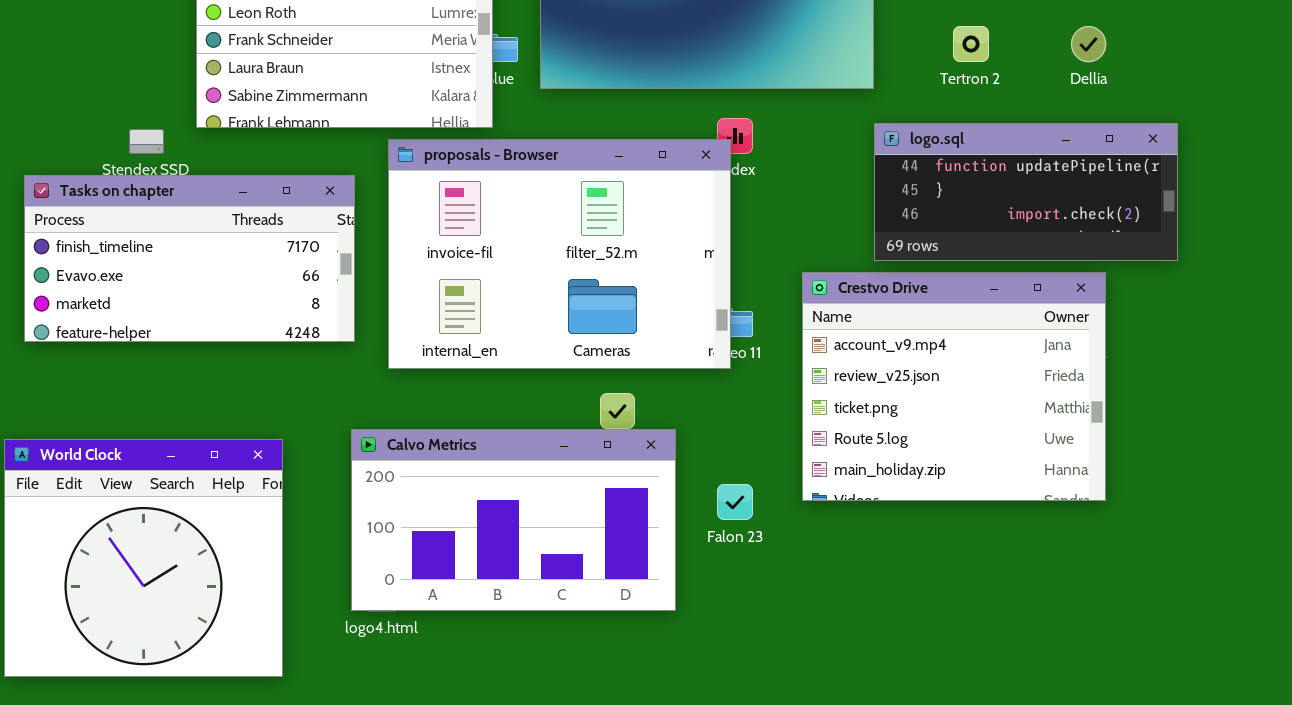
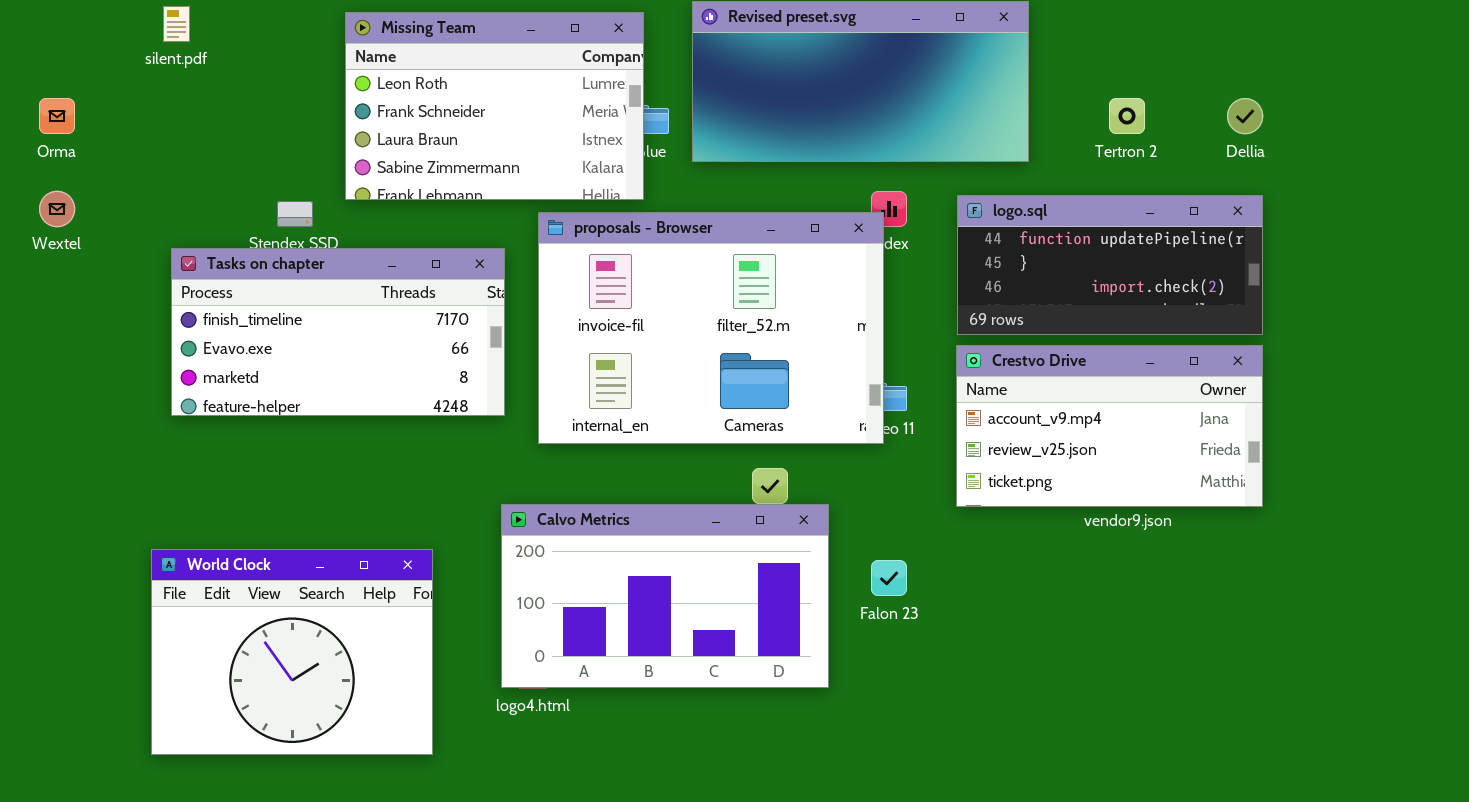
logo.sql: [874,123,1178,261] -> [957,195,1263,335], moved
Crestvo Drive: [802,272,1106,501] -> [956,345,1263,507], resized
World Clock: [4,439,283,677] -> [151,549,433,755], resized

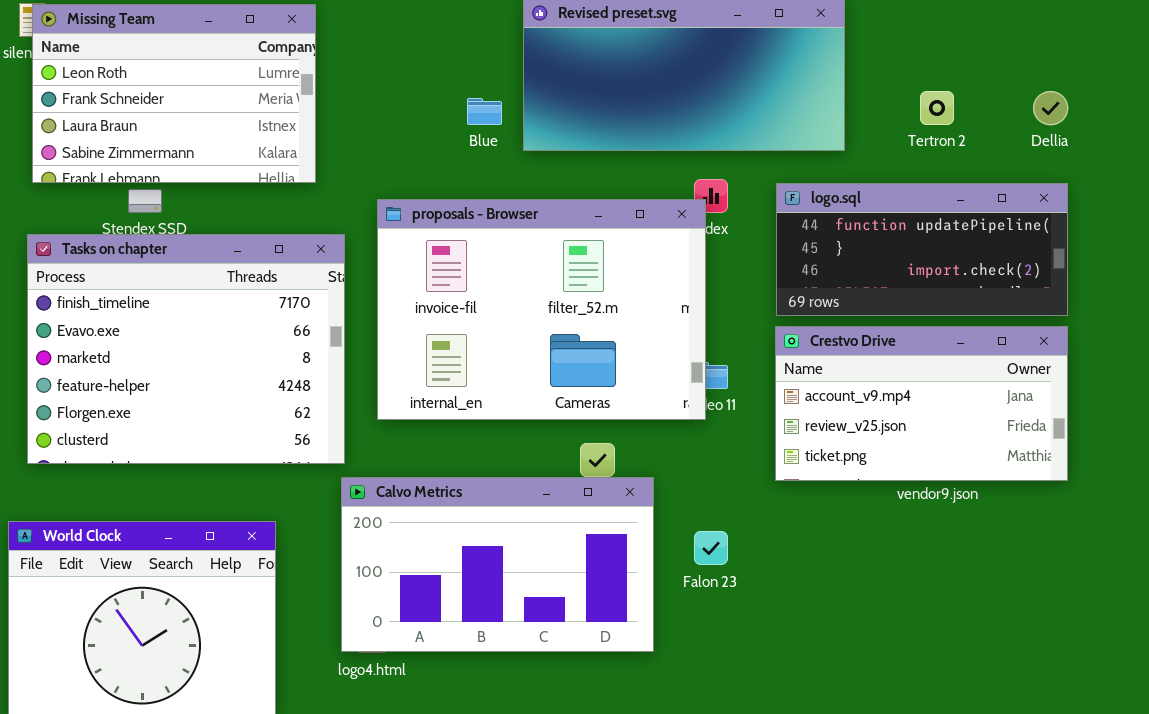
Missing Team: [345,12,644,200] -> [32,4,316,183], moved
Tasks on chapter: [171,248,505,416] -> [27,234,345,464], resized

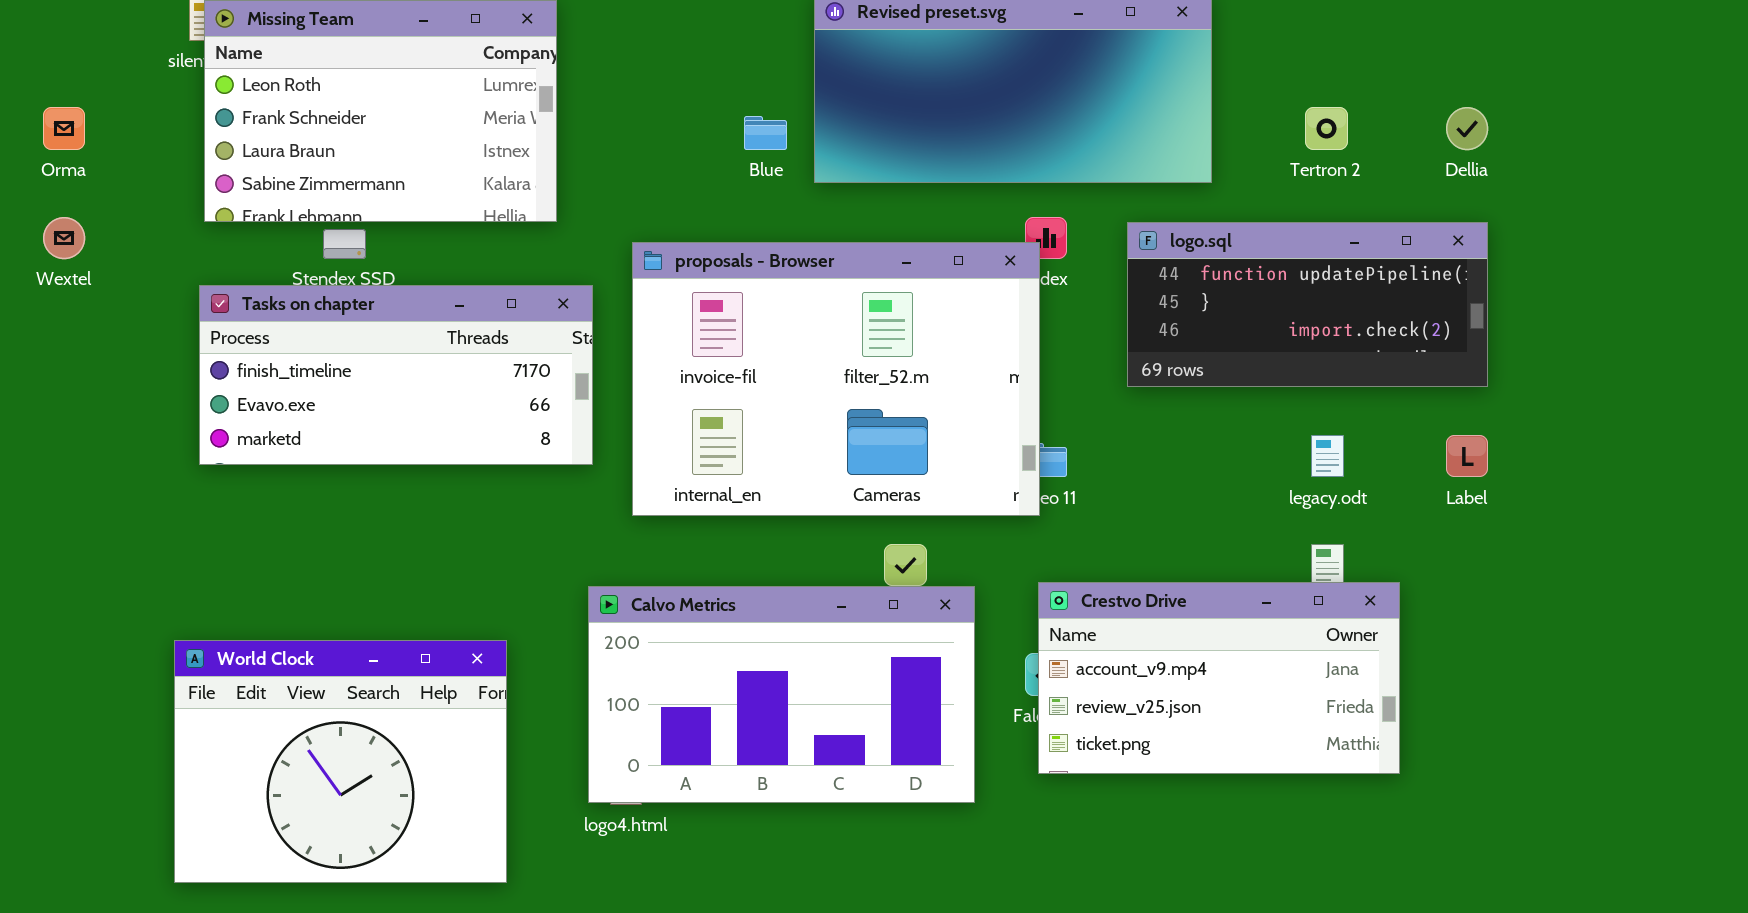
Tasks on chapter: [27,234,345,464] -> [199,285,593,465], resized
Crestvo Drive: [775,326,1068,481] -> [1038,582,1400,774], moved

